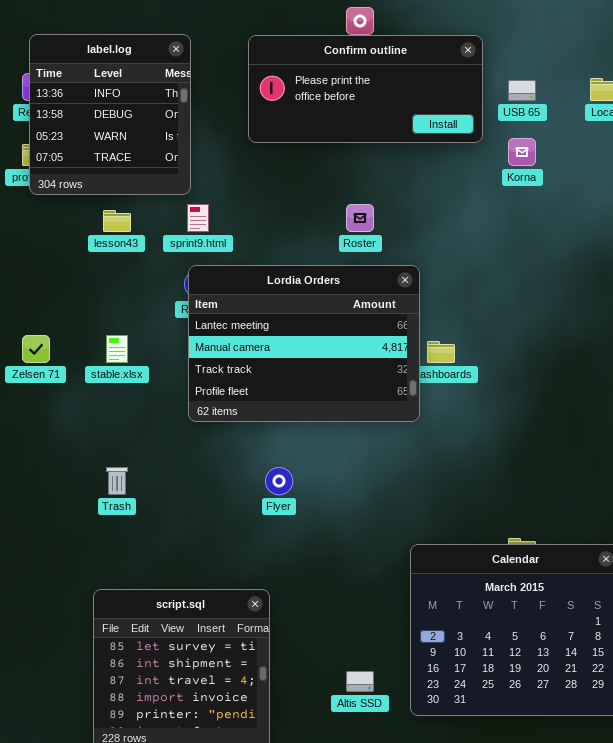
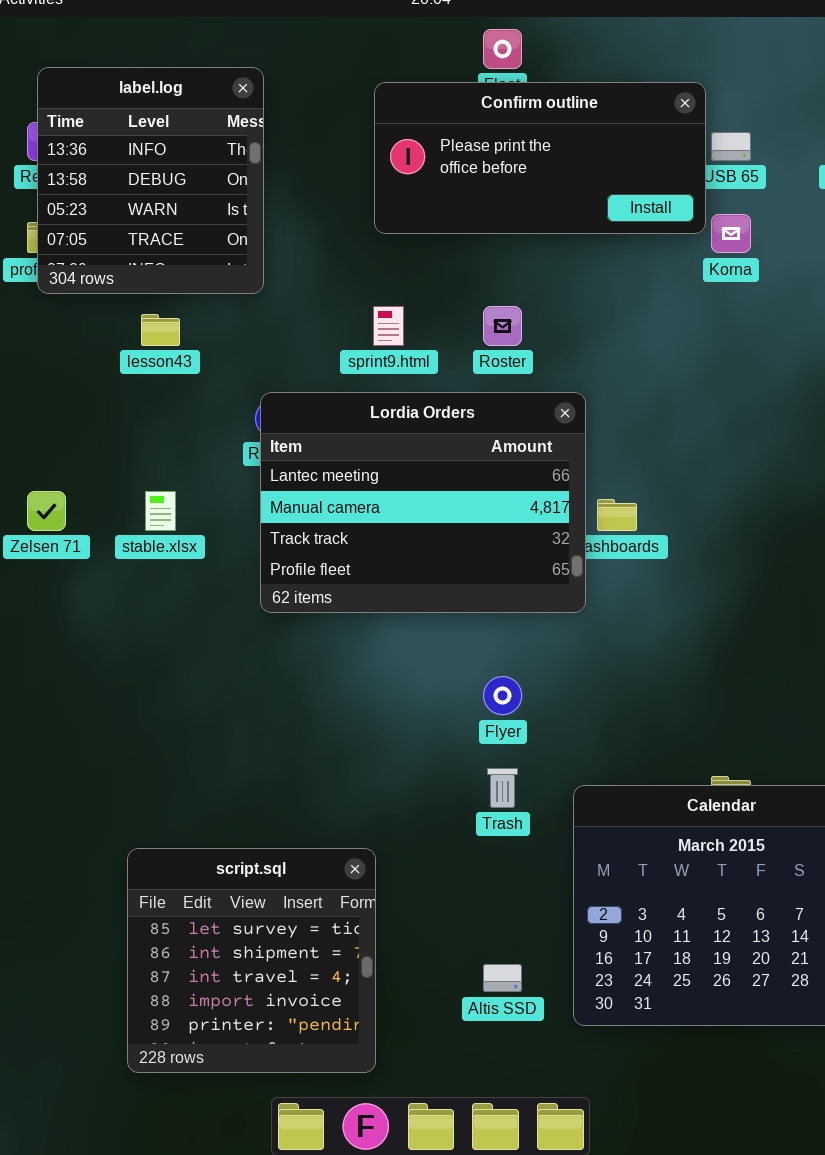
Confirm outline: [248,35,483,143] -> [374,82,706,234], moved
sprint9.html: [187,204,209,232] -> [373,306,404,346], moved
Trash: [106,467,128,495] -> [487,768,518,808], moved
Flyer: [265,467,293,495] -> [483,676,522,715], moved

